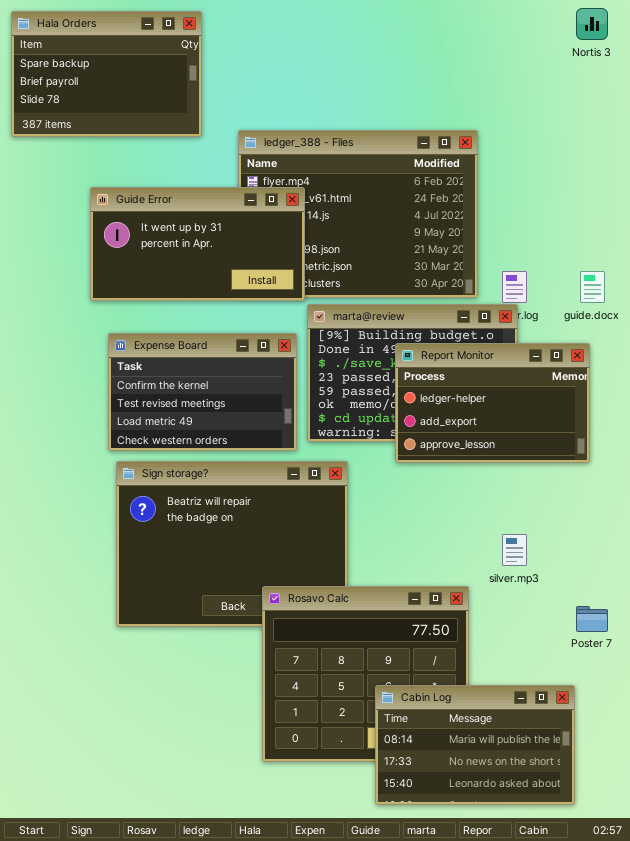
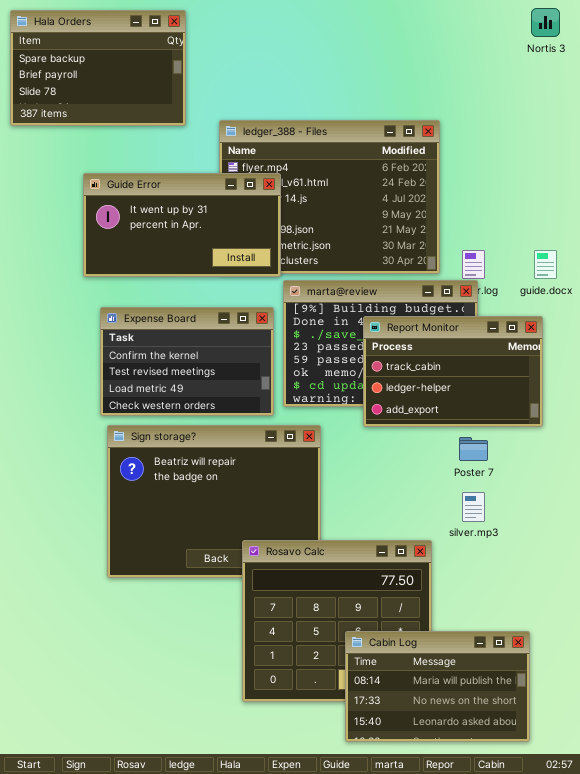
Report Monitor: [395,343,590,463] -> [363,316,543,427], scrolled up 1 row
Poster 7: [576,606,608,632] -> [459,437,488,461], moved

